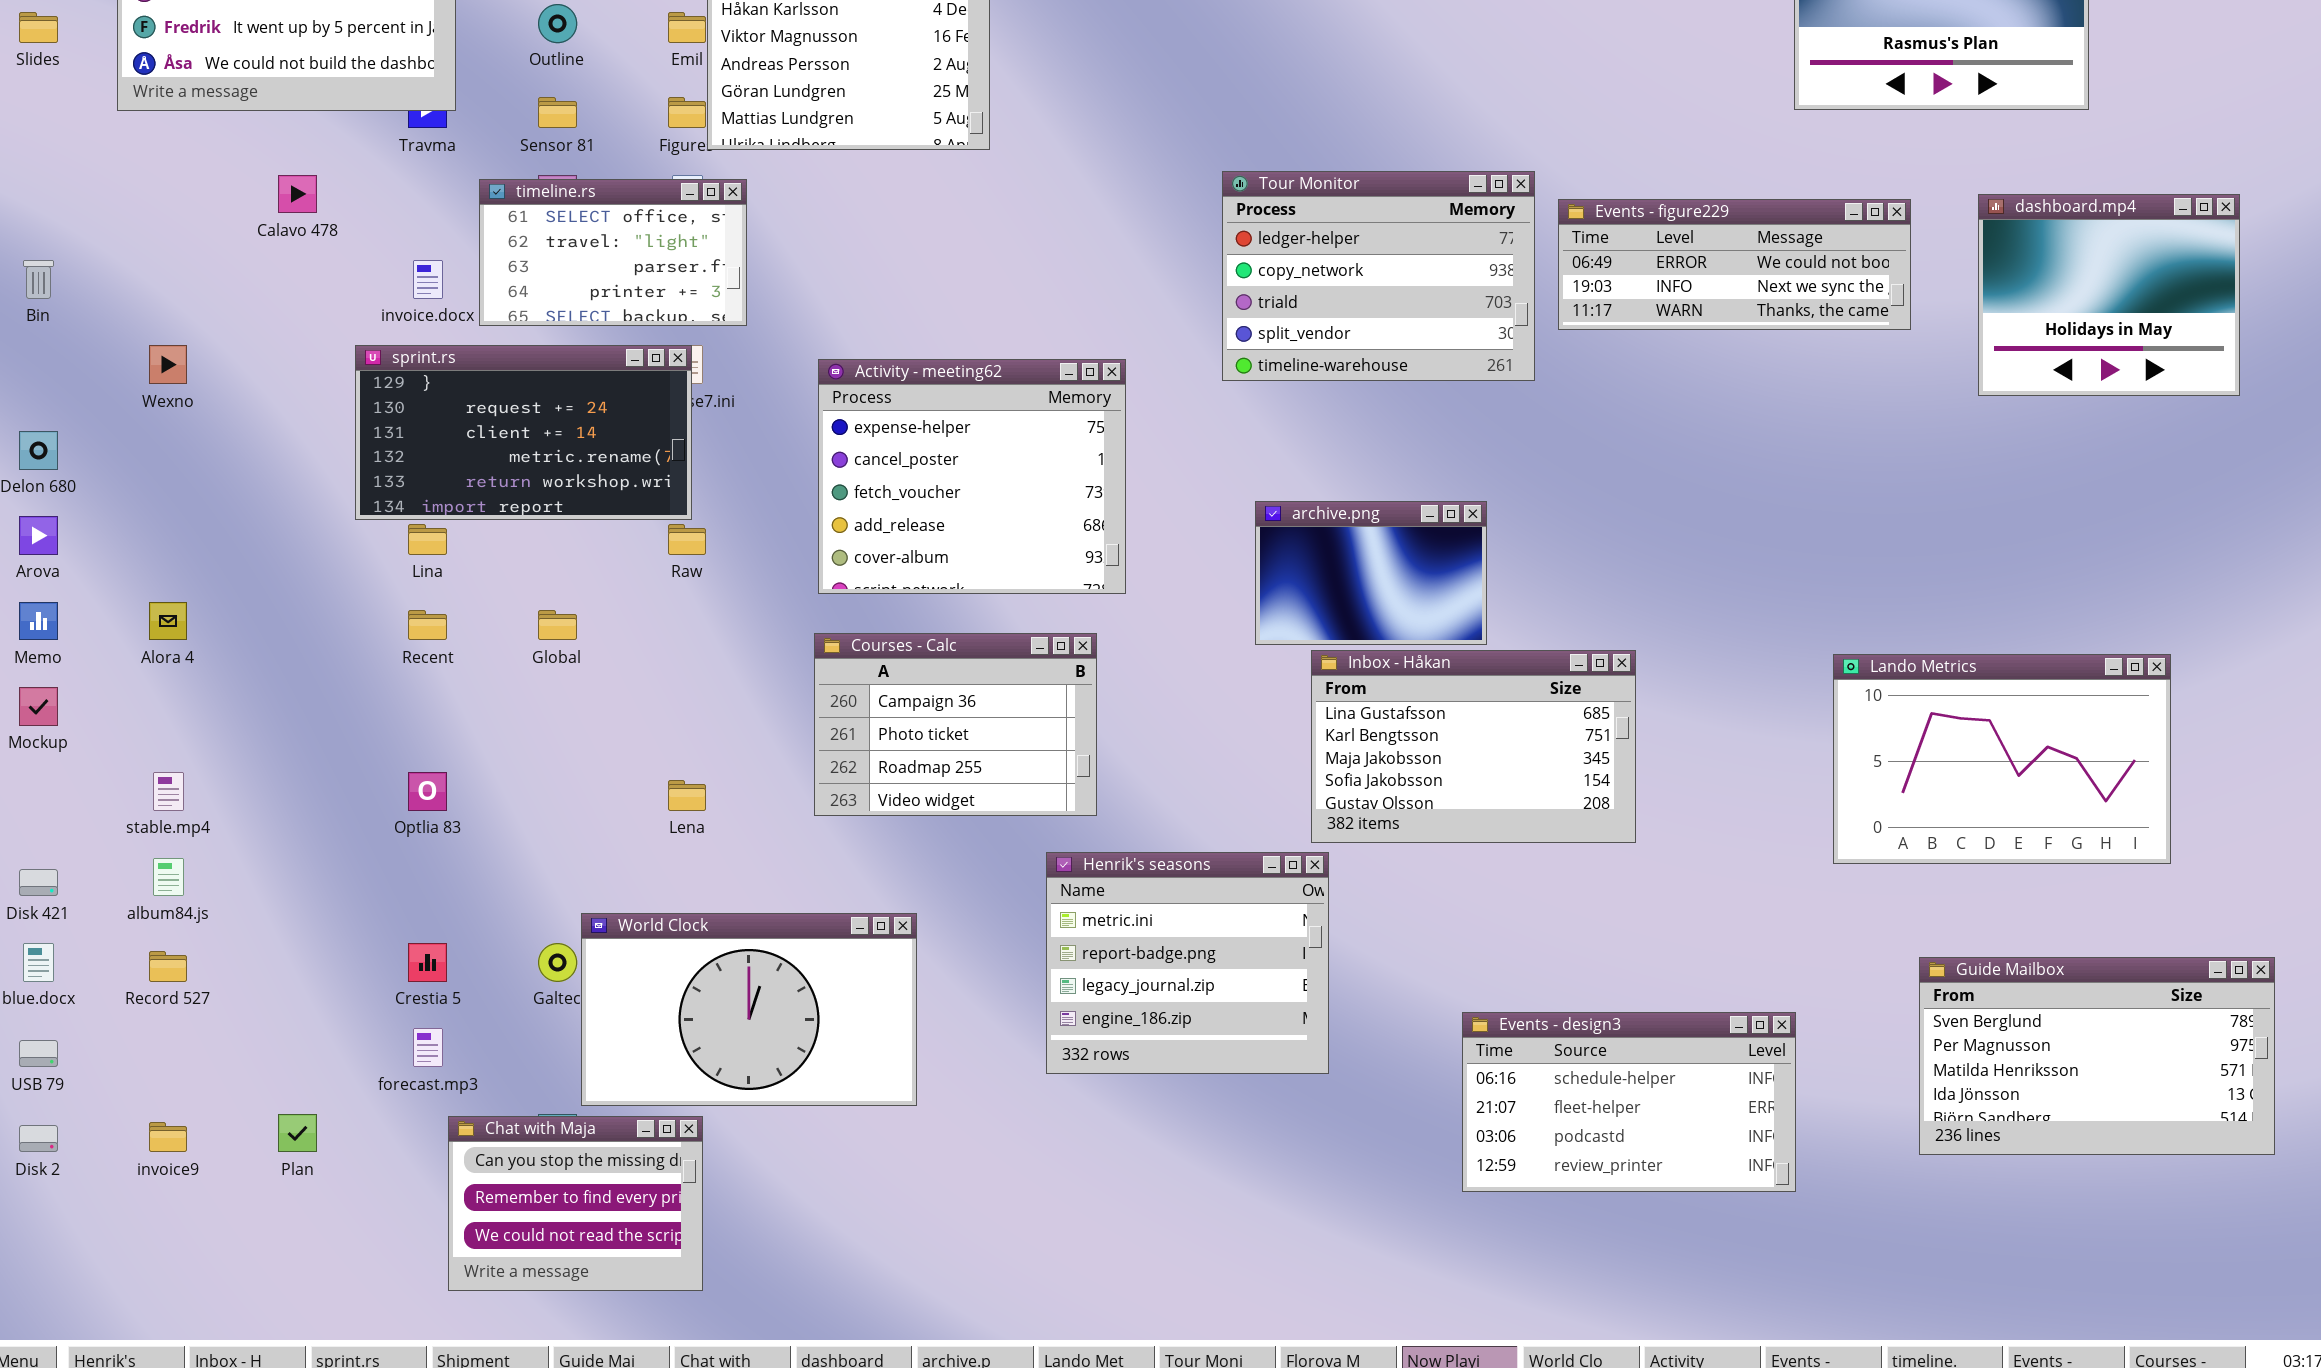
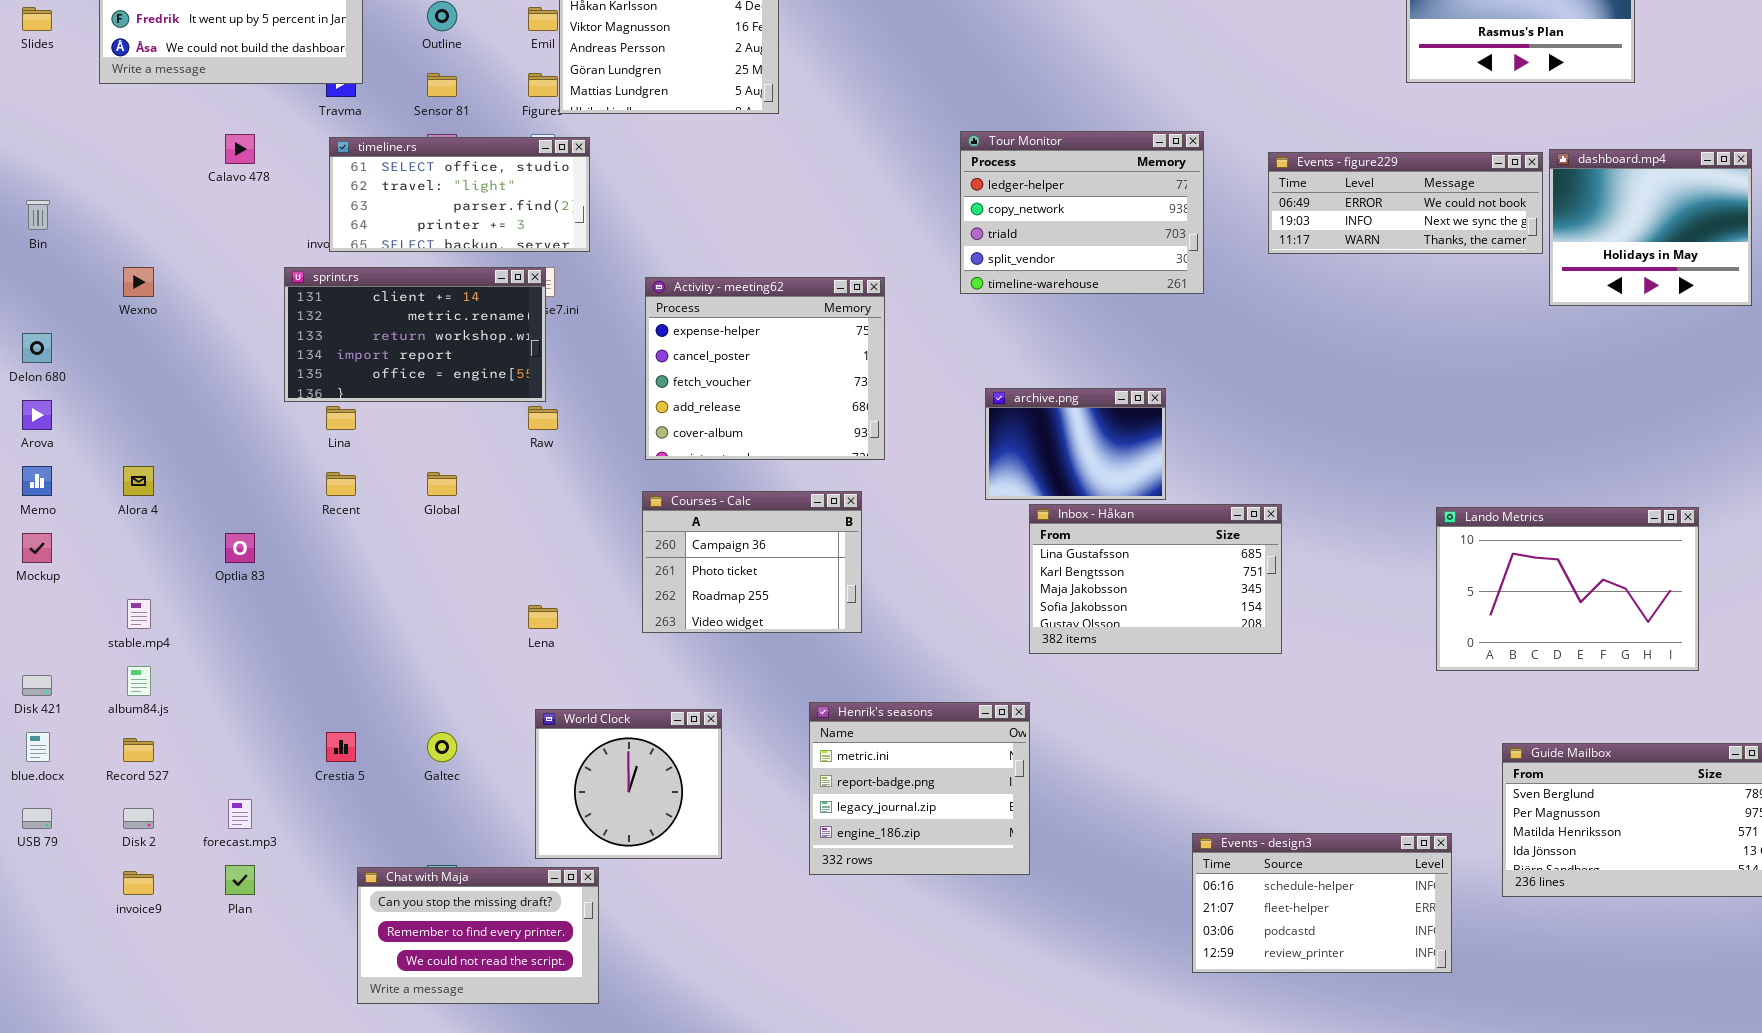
timeline.rs: [479,179,747,326] -> [329,137,590,252], resized
Events - figure229: [1558,199,1911,330] -> [1268,152,1543,254], moved
sprint.rs: [355,345,692,520] -> [284,267,546,402], scrolled down 2 rows
Optlia 83: [408,772,447,811] -> [225,533,255,563], moved
Henrik's seasons: [1046,852,1329,1074] -> [809,702,1030,875], moved
World Clock: [581,913,917,1106] -> [535,709,722,859], resized
Events - design3: [1462,1012,1796,1192] -> [1192,833,1452,973], moved
forecast.mp3: [413,1028,443,1067] -> [228,799,252,829], moved
Chat with Maja: [448,1116,703,1291] -> [357,867,599,1004], resized
Disk 2: [19,1125,58,1152] -> [123,808,154,829], moved

